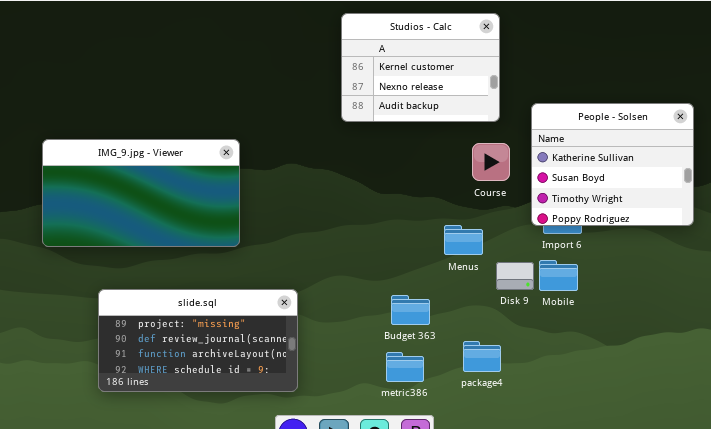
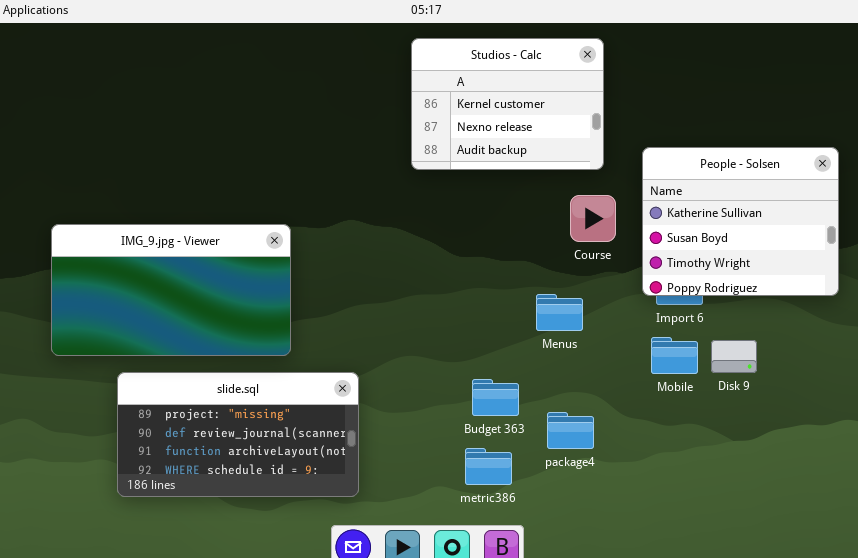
IMG_9.jpg - Viewer: [42,139,240,247] -> [51,224,291,356], moved
Disk 9: [496,262,534,290] -> [711,340,757,373], moved
package4: [463,341,501,372] -> [547,412,594,449], moved

